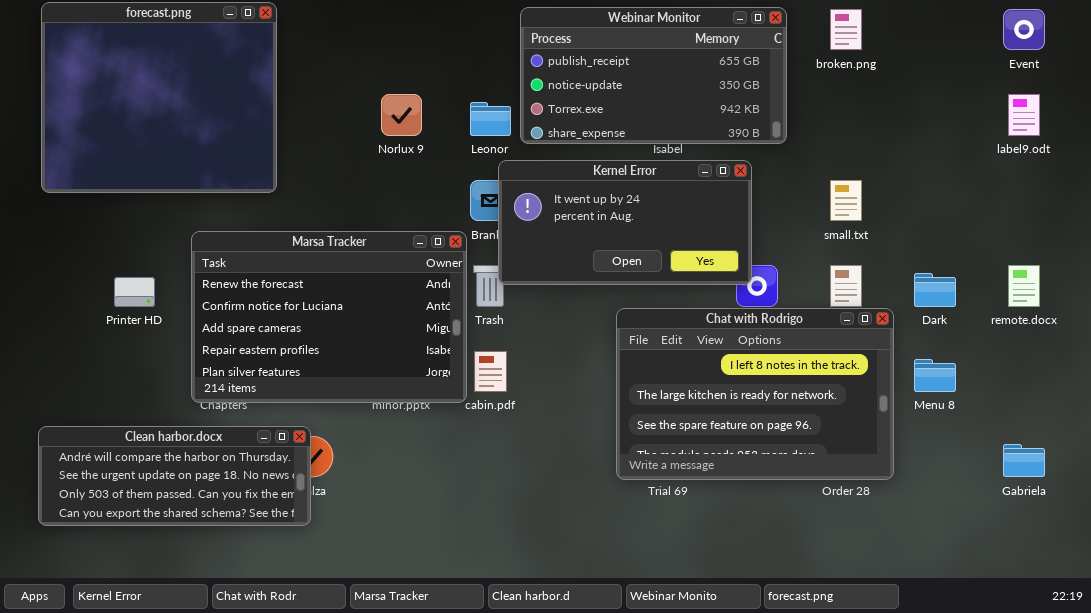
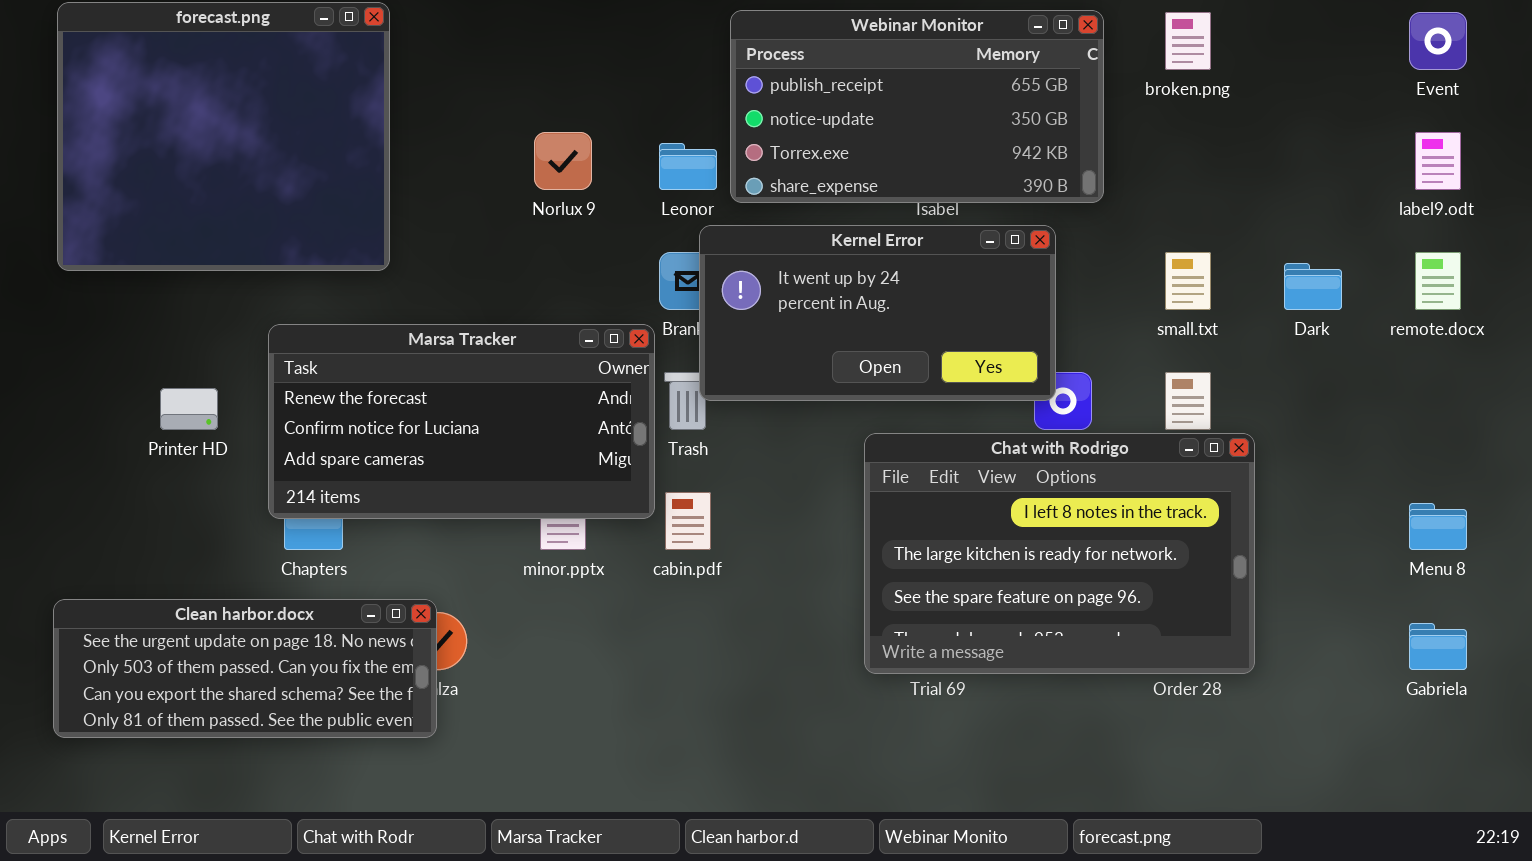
Marsa Tracker: [191,231,467,403] -> [268,324,655,519], resized
remote.docx: [1008,265,1040,307] -> [1415,252,1461,310], moved
Dark: [914,273,956,307] -> [1284,263,1342,310], moved
Menu 8: [914,359,956,392] -> [1409,503,1467,550], moved
Clean harbor.docx: [38,426,311,526] -> [53,599,437,738], scrolled down 1 row

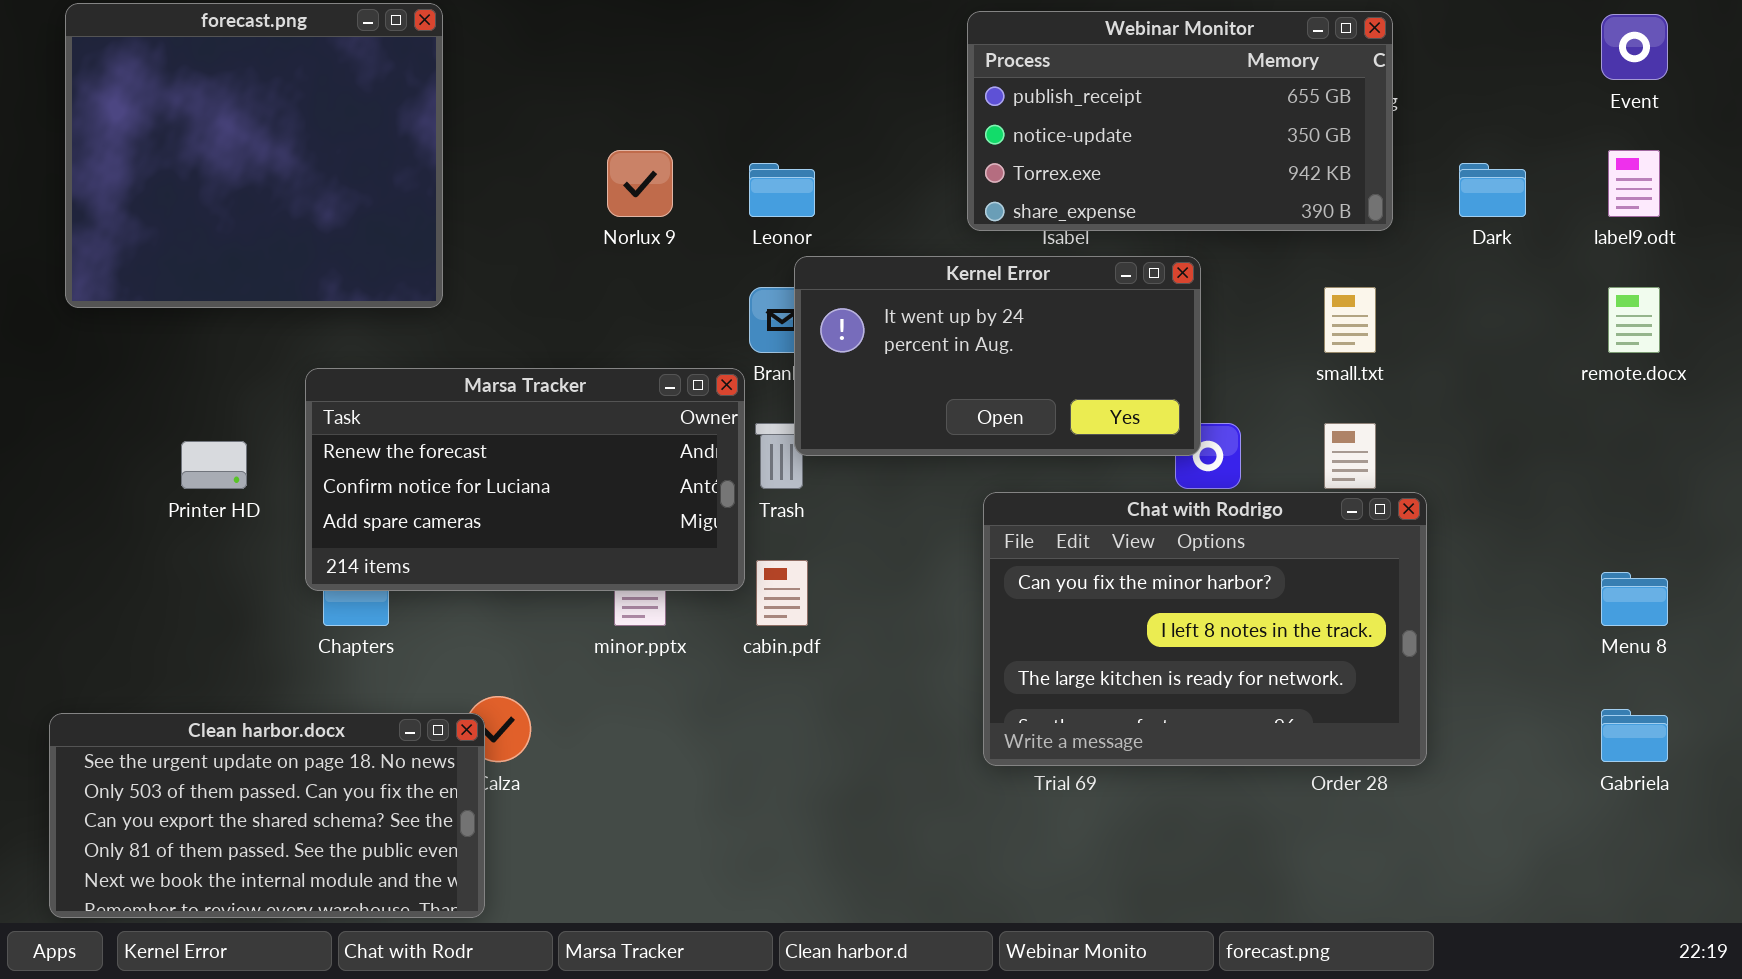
Webinar Monitor: [730,10,1104,203] -> [967,11,1393,231], moved
Dark: [1284,263,1342,310] -> [1459,163,1526,217], moved
Chat with Rodrigo: [864,433,1255,674] -> [983,492,1427,766], scrolled up 1 row
Clean harbor.docx: [53,599,437,738] -> [49,713,485,918], moved, resized

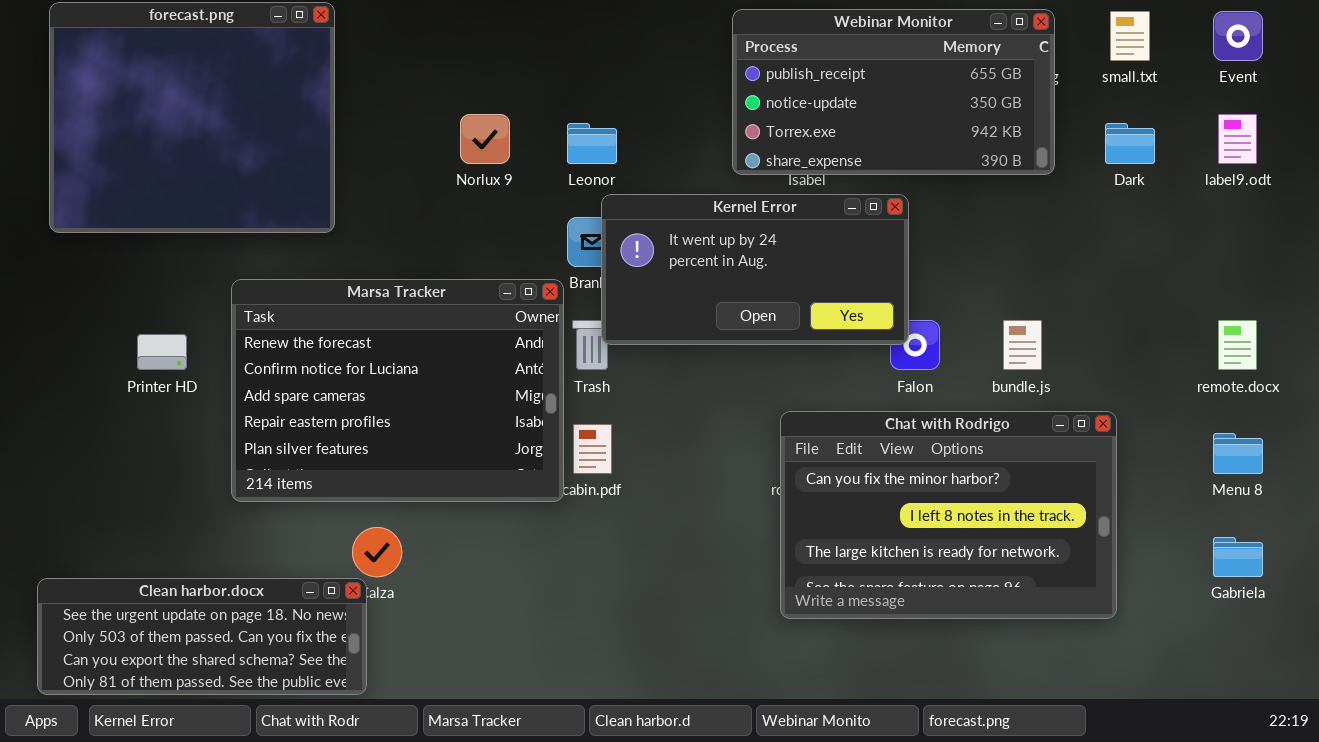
small.txt: [1324,287,1376,353] -> [1110,11,1150,61], moved
remote.docx: [1608,287,1660,353] -> [1218,320,1257,370], moved
Marsa Tracker: [305,368,745,591] -> [231,279,564,502], resized
Chat with Rodrigo: [983,492,1427,766] -> [780,411,1117,619], moved
Clean harbor.docx: [49,713,485,918] -> [37,578,367,695], resized

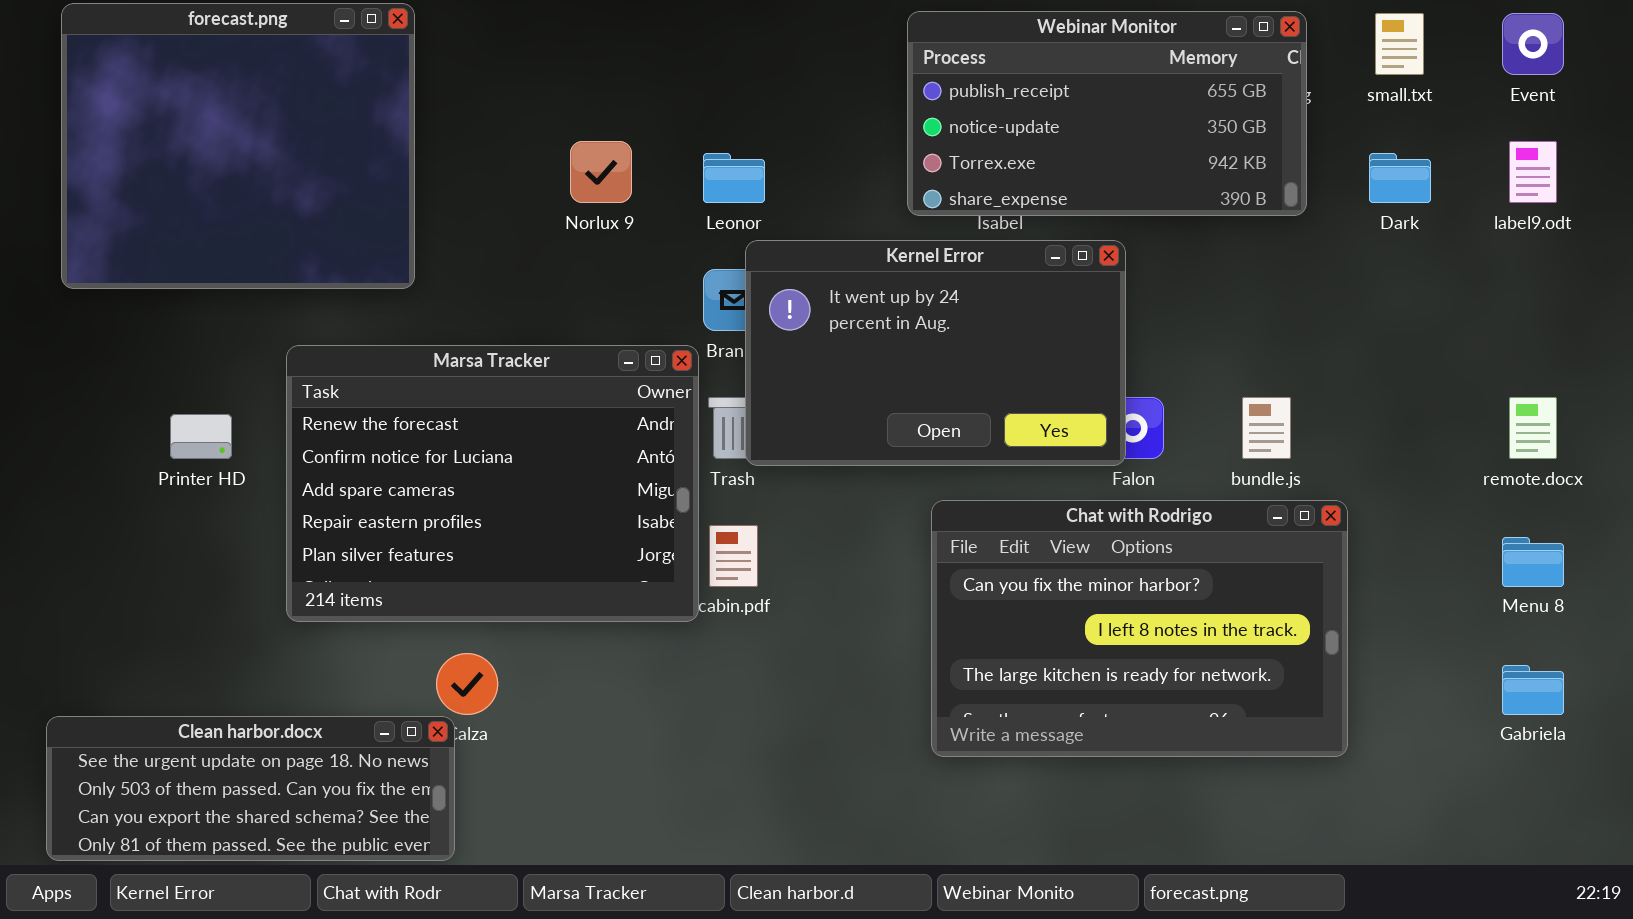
Kernel Error: [601,194,909,345] -> [745,240,1126,466], resized
Chat with Rodrigo: [780,411,1117,619] -> [931,500,1348,757], moved

